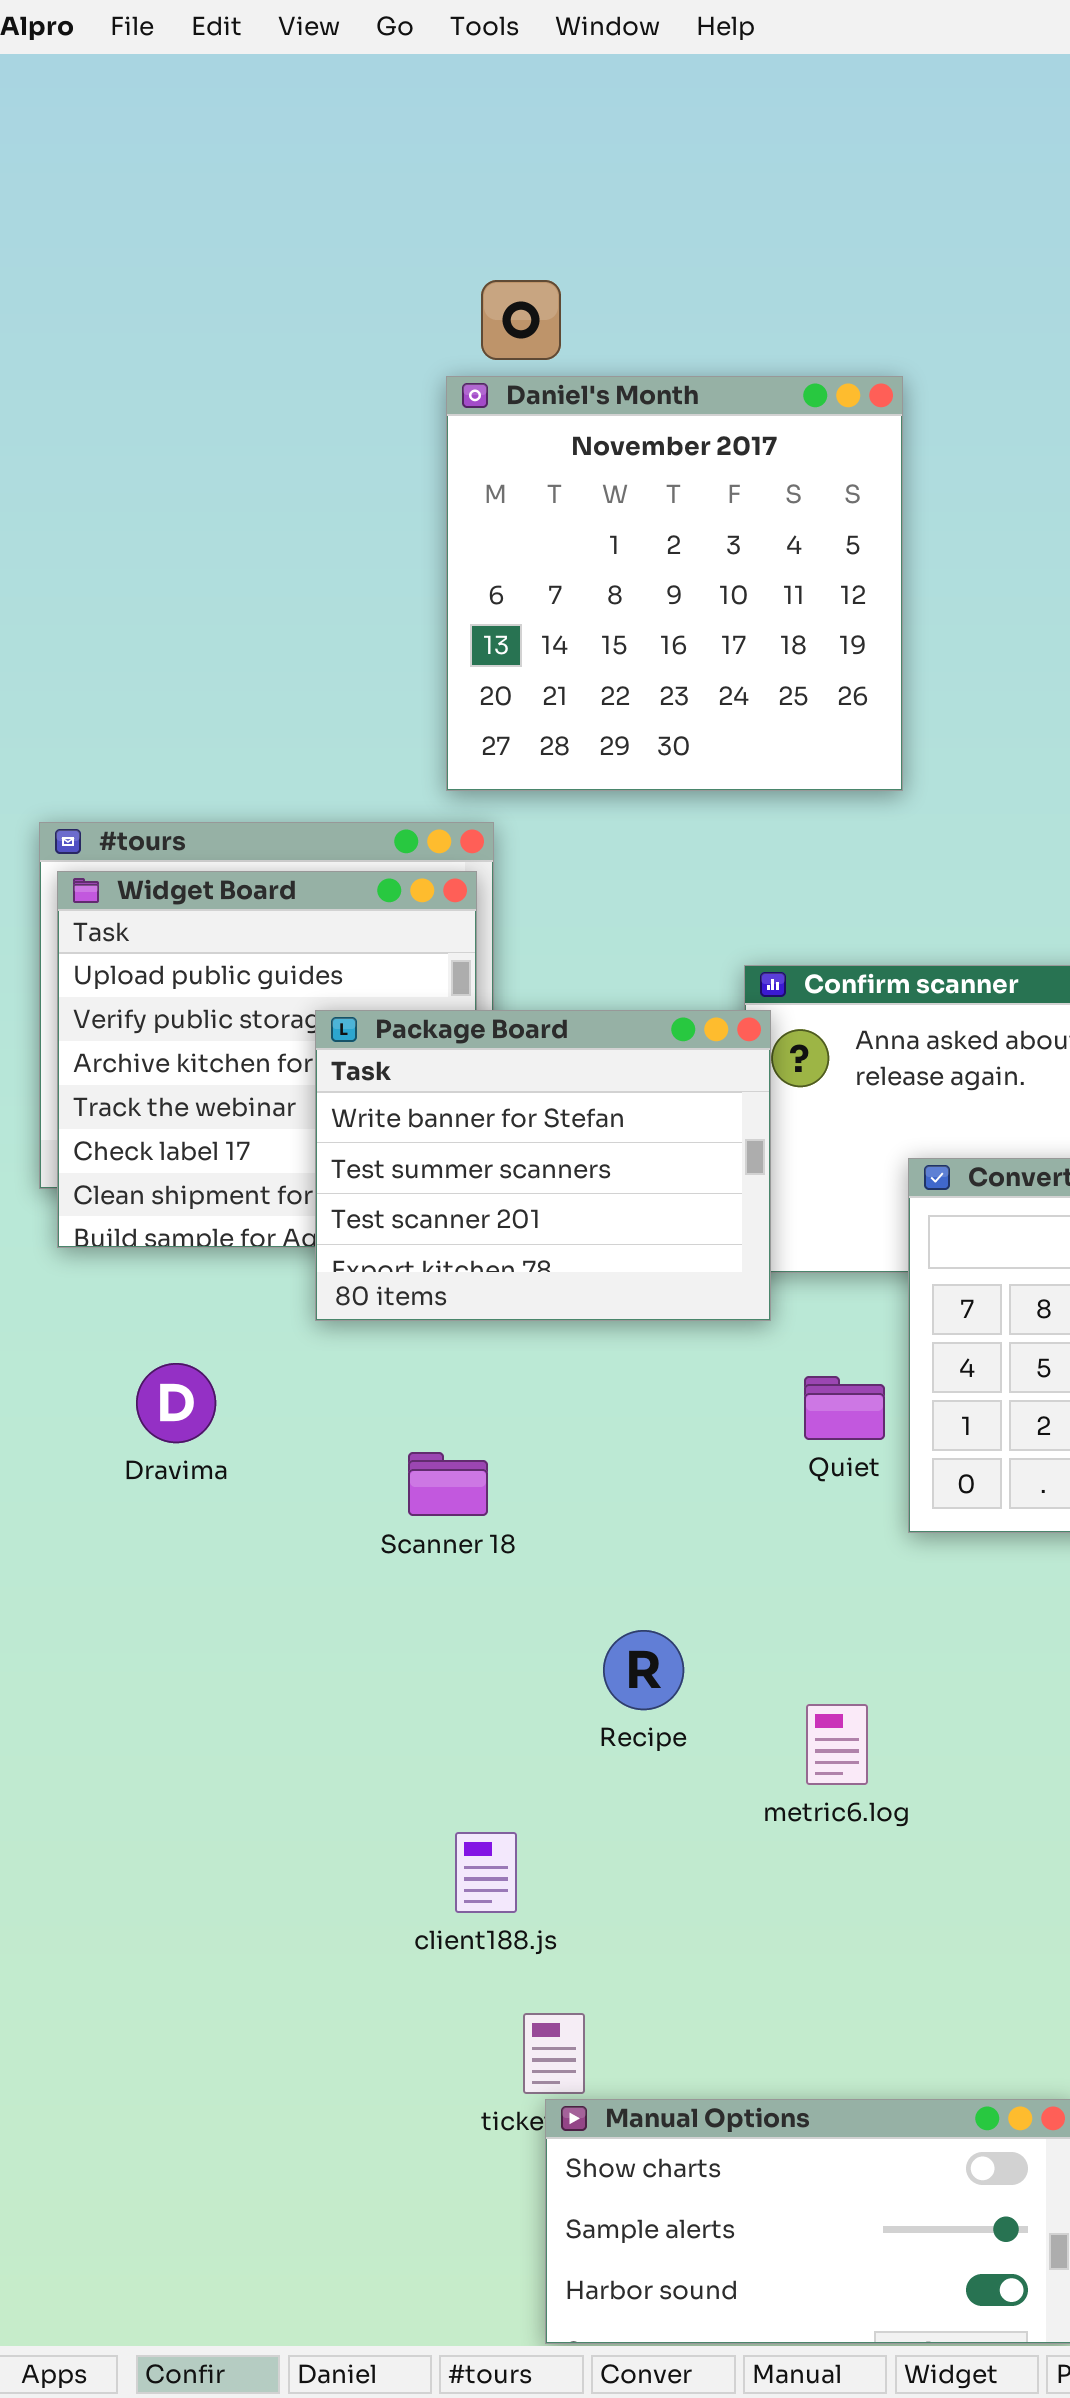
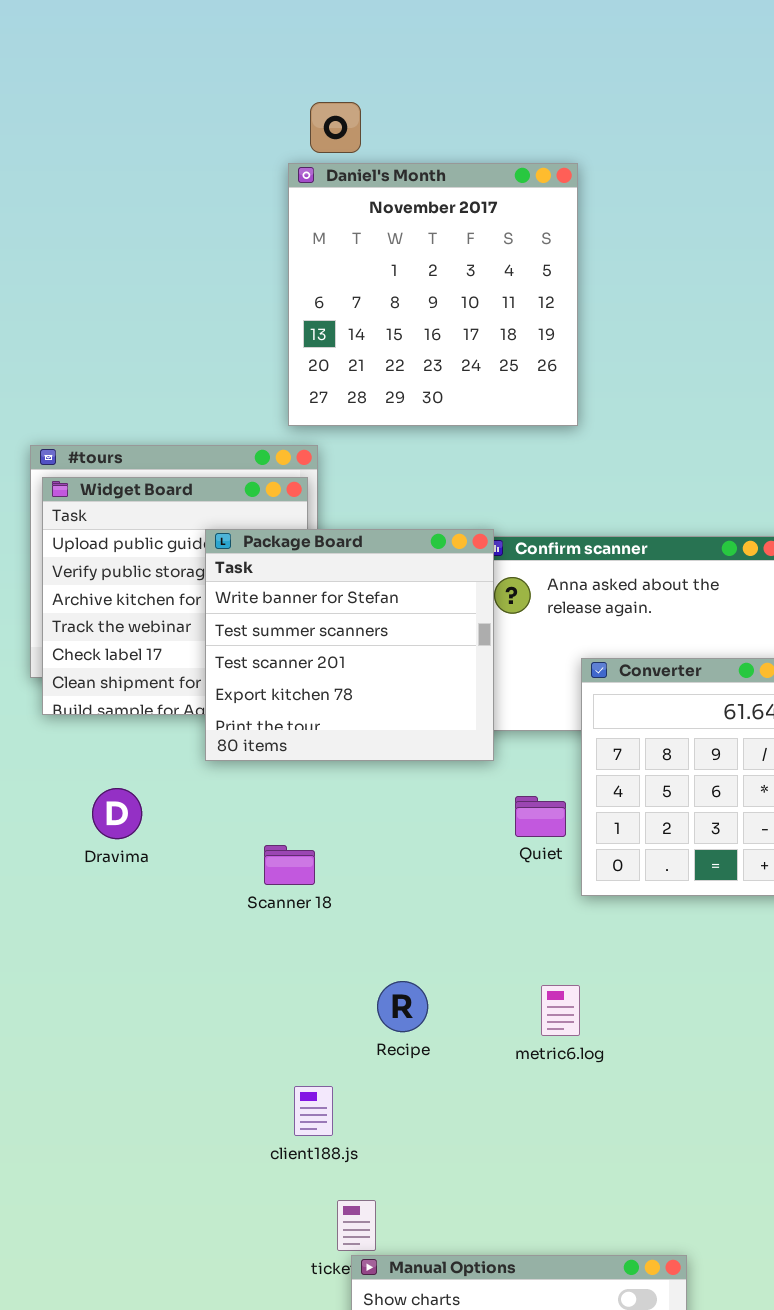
Package Board: [315,1010,771,1321] -> [205,529,494,761], resized
Recipe: [603,1630,684,1710] -> [377,981,428,1032], moved
metric6.log: [806,1704,868,1785] -> [541,985,580,1036], moved

